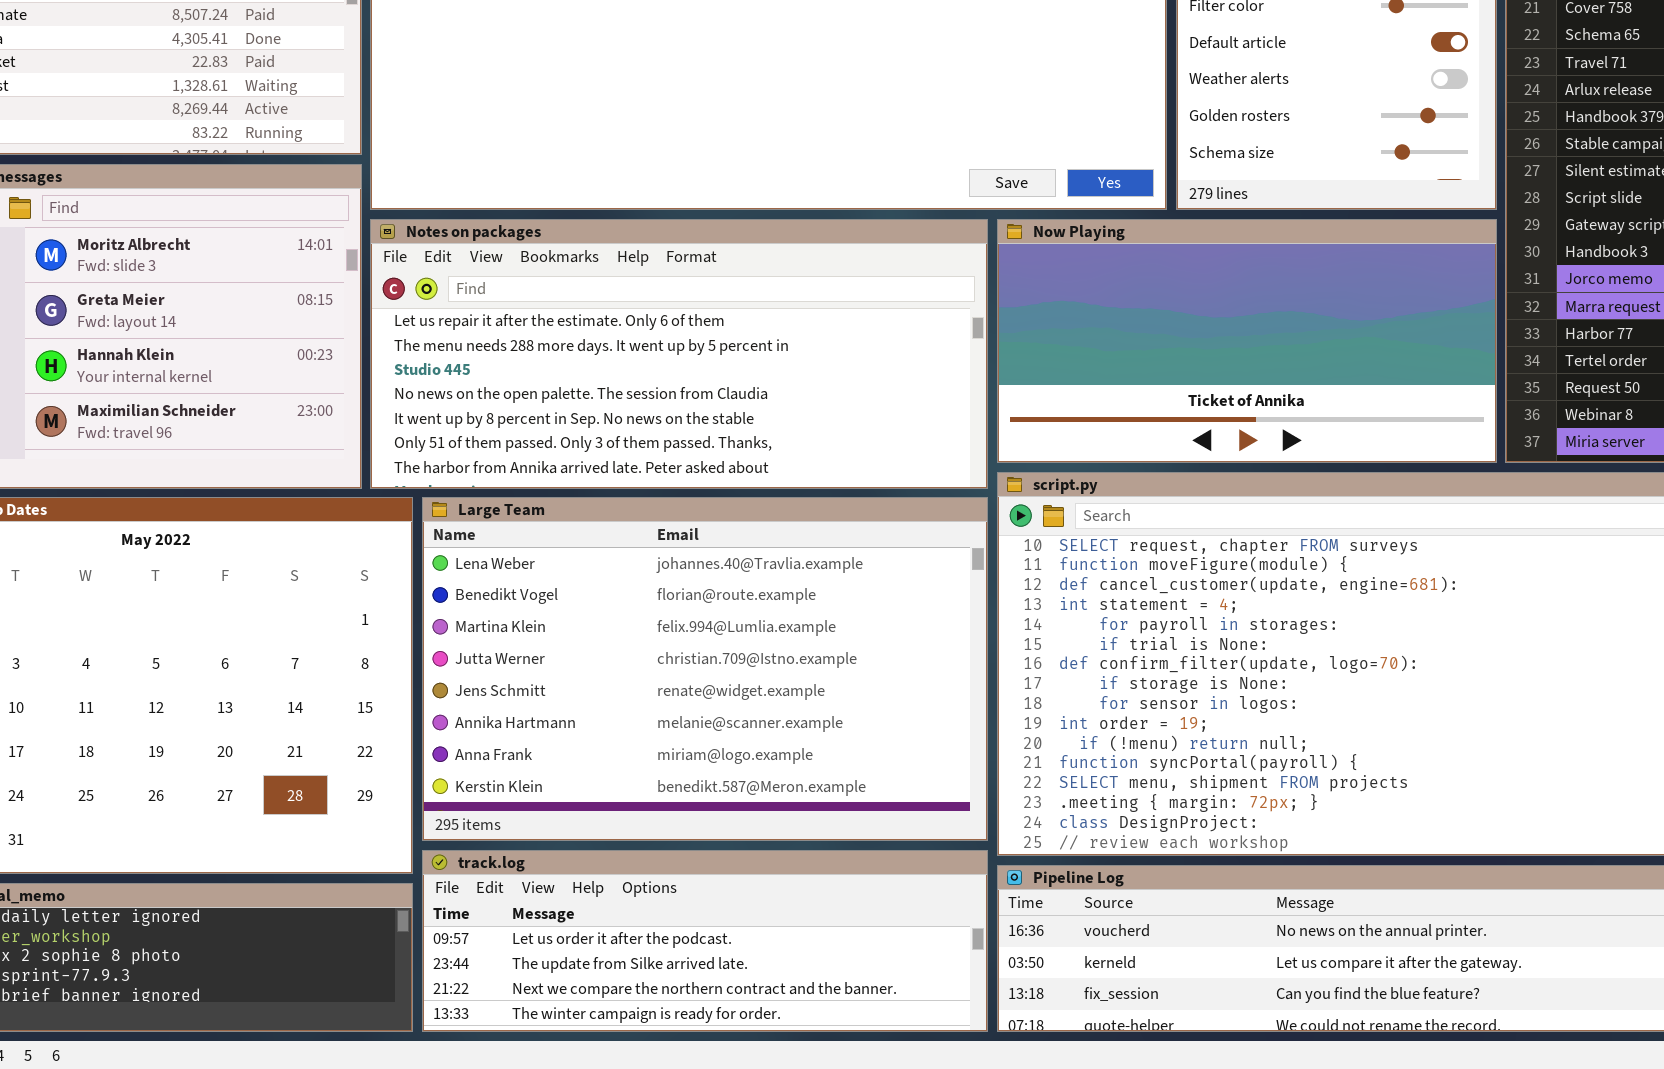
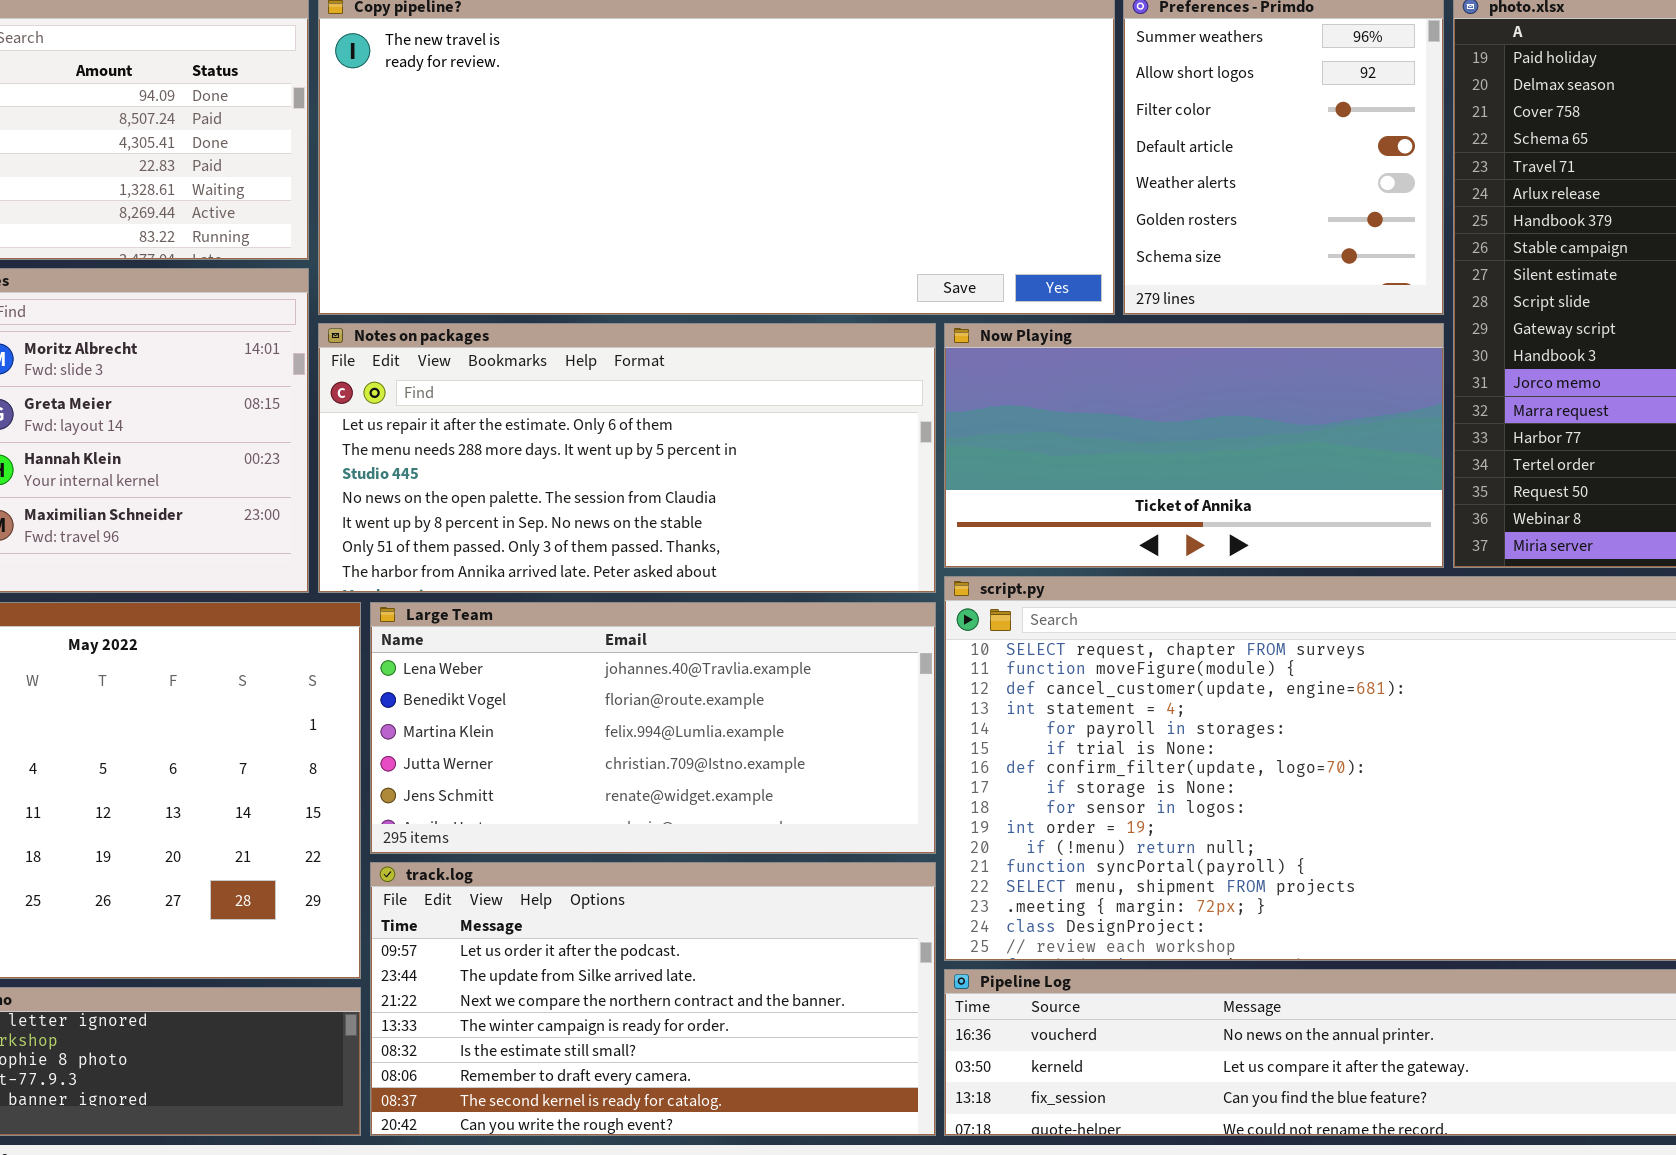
Large Team: [422,497,988,841] -> [370,602,936,854], resized
track.log: [422,850,988,1032] -> [370,862,936,1136], resized

